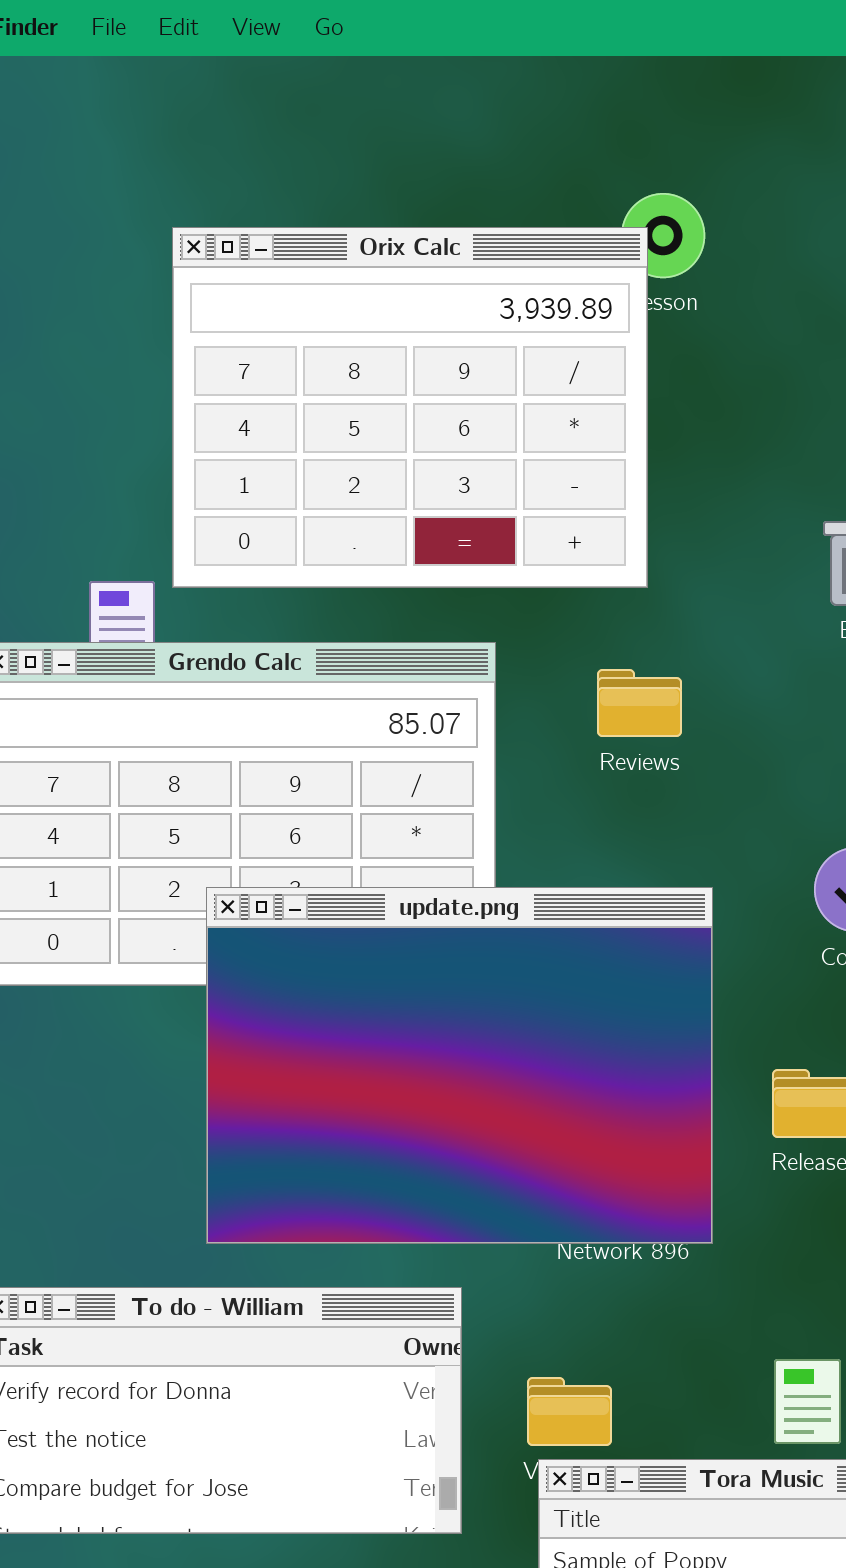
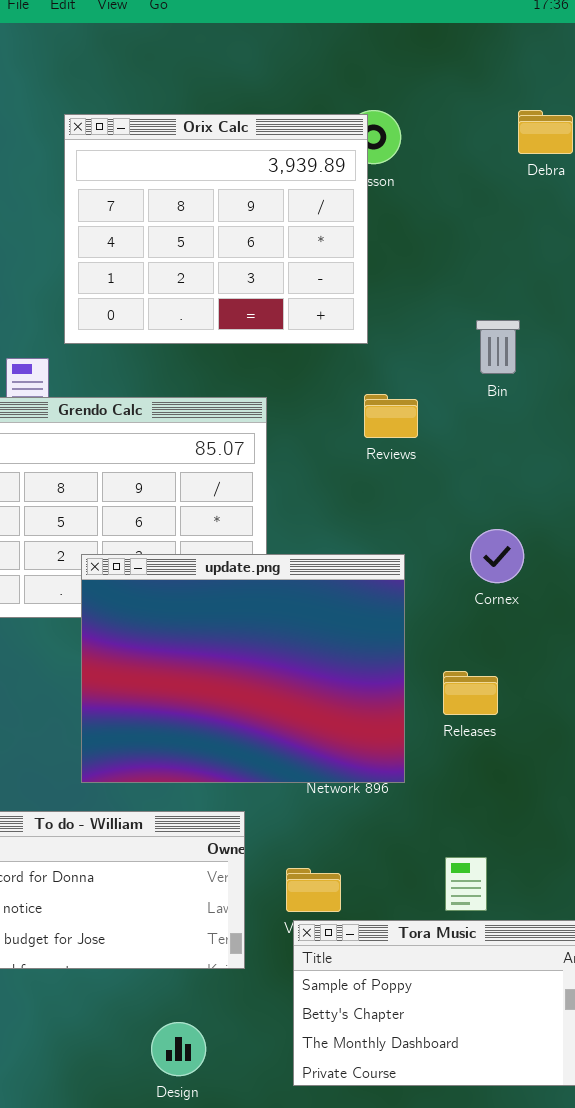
Orix Calc: [172,227,648,588] -> [64,114,368,344], moved
Reviews: [597,669,682,737] -> [364,394,418,438], moved

